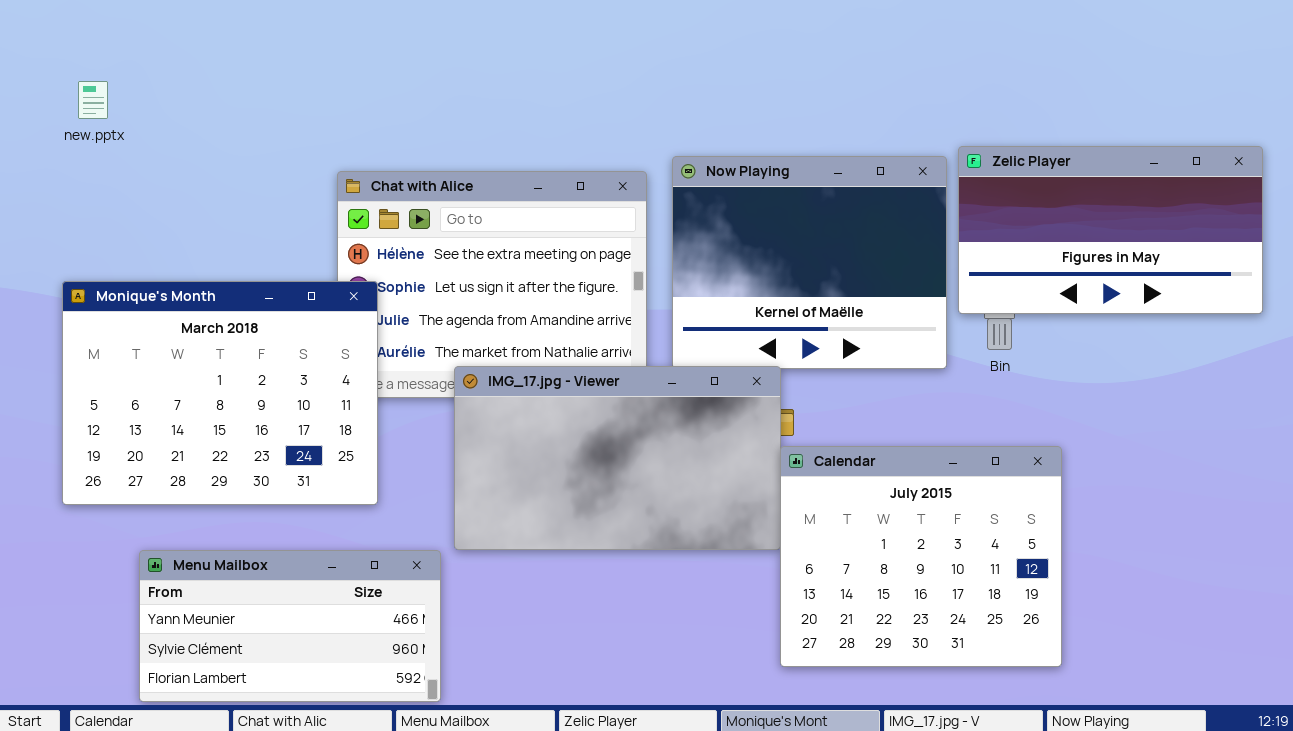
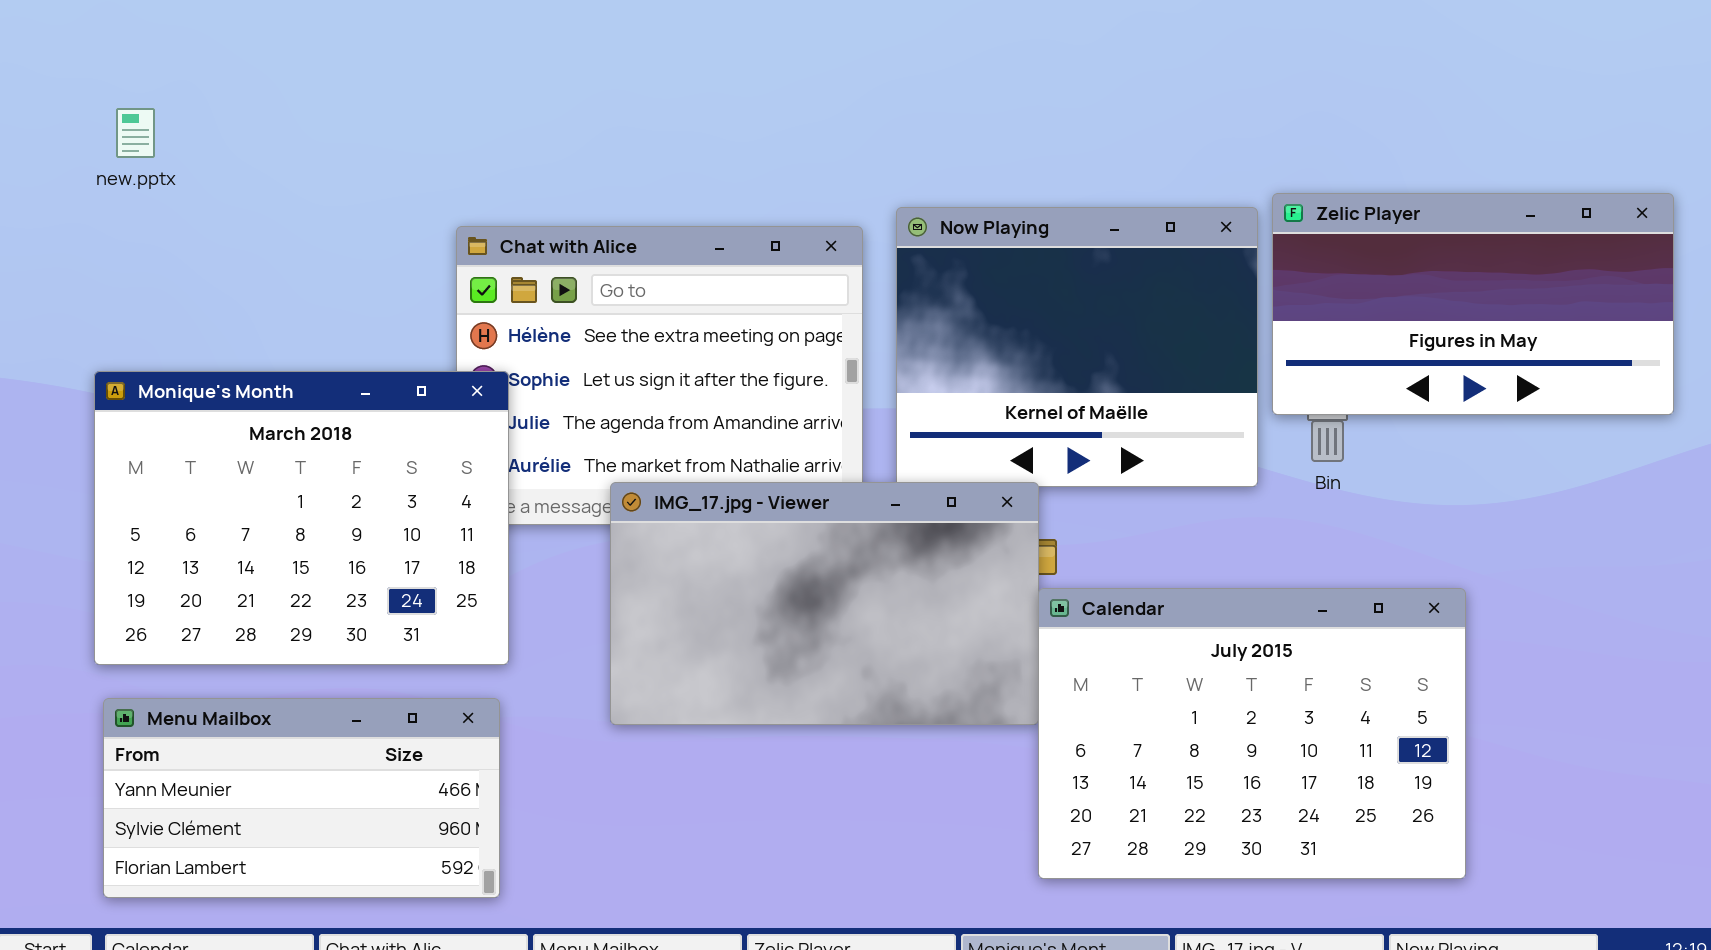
Calendar: [780,446,1062,667] -> [1038,588,1466,879], resized
Menu Mailbox: [139,550,441,702] -> [103,698,500,898], moved

